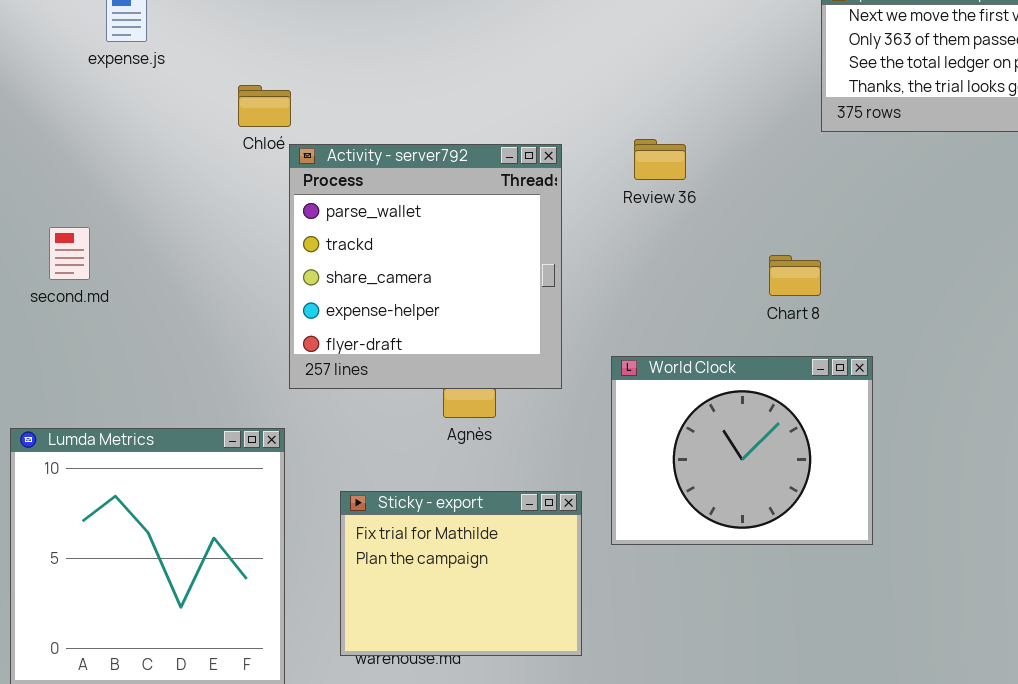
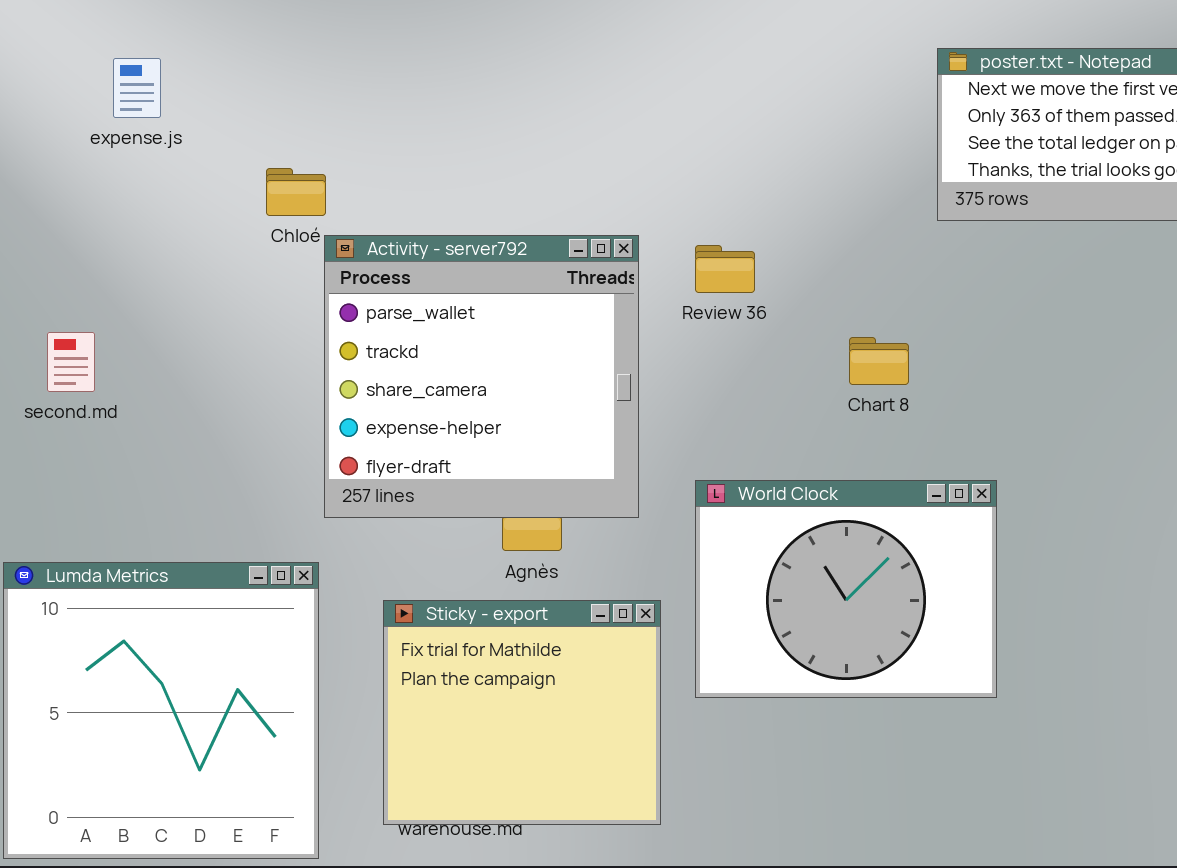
Review 36: [634,139,686,180] -> [695,245,755,293], moved
Chart 8: [769,255,821,296] -> [849,337,909,385], moved
Sticky - export: [340,491,582,656] -> [383,600,661,825], resized

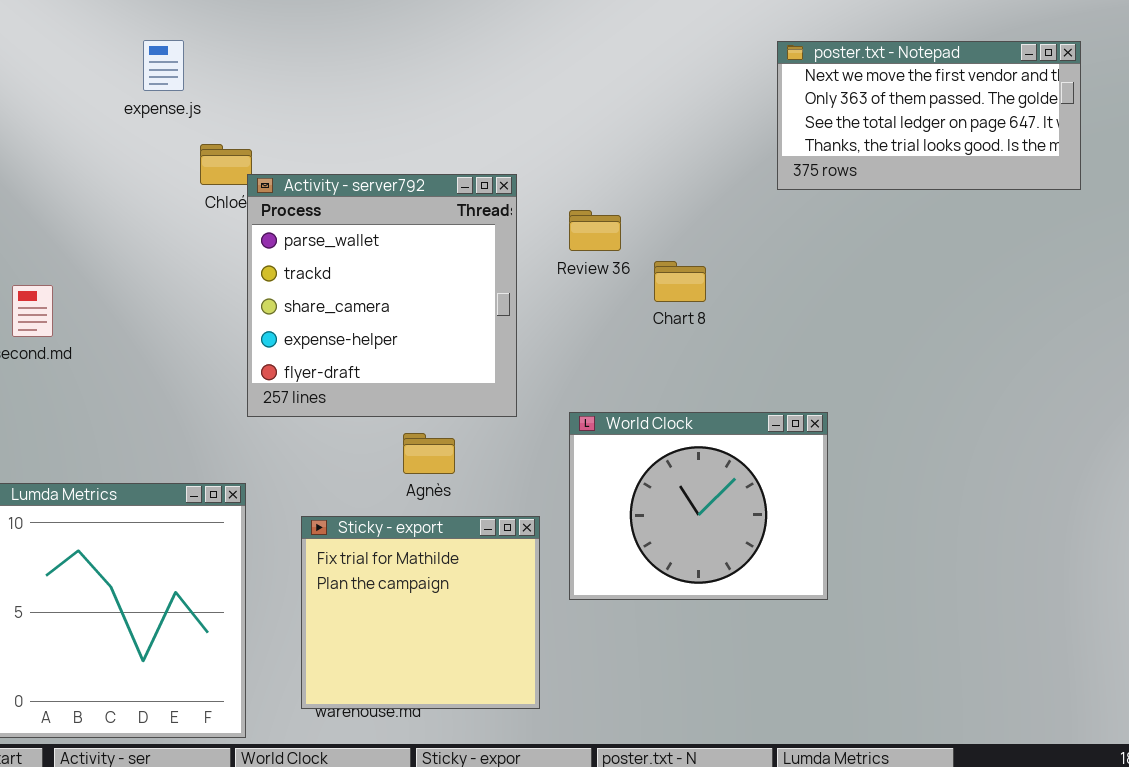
expense.js: [113,58,161,118] -> [143,40,184,91], moved
Activity - server792: [324,235,639,518] -> [247,174,517,417], moved
Chart 8: [849,337,909,385] -> [654,261,706,302], moved

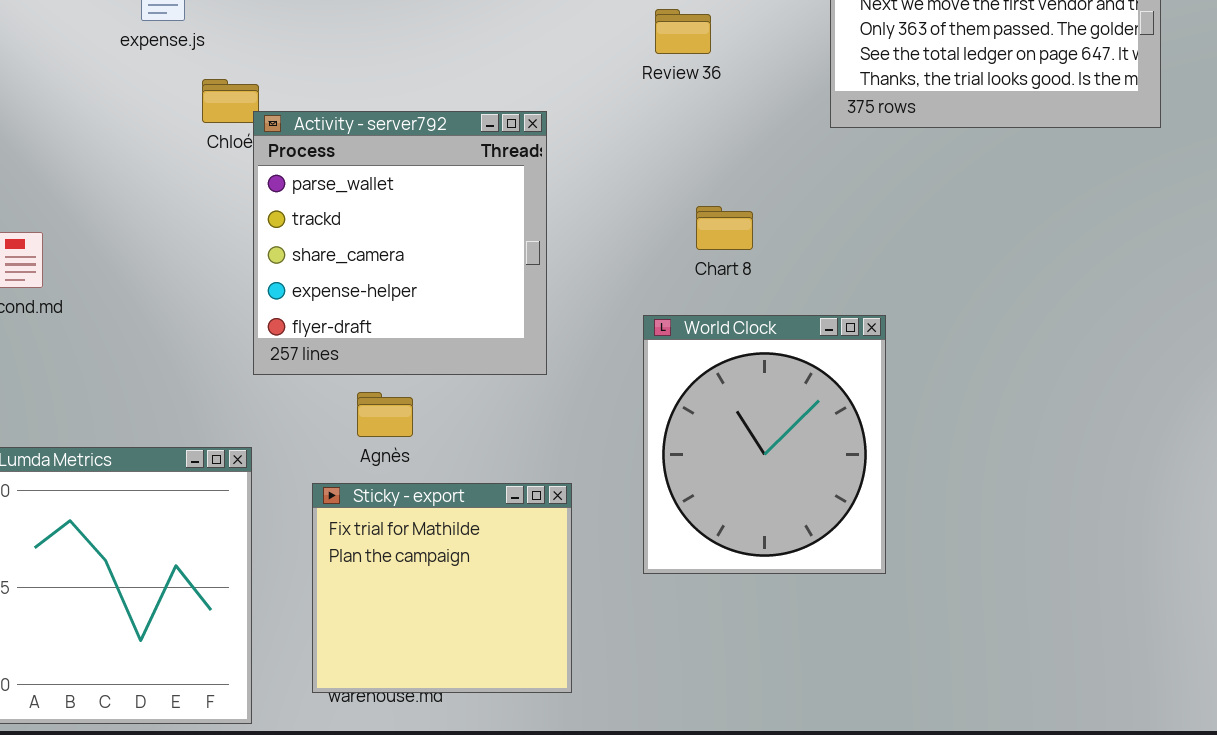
Review 36: [569,210,621,251] -> [655,9,711,54], moved
World Clock: [569,412,828,600] -> [643,315,886,574], resized
Agnès: [403,433,455,474] -> [357,392,413,437], moved

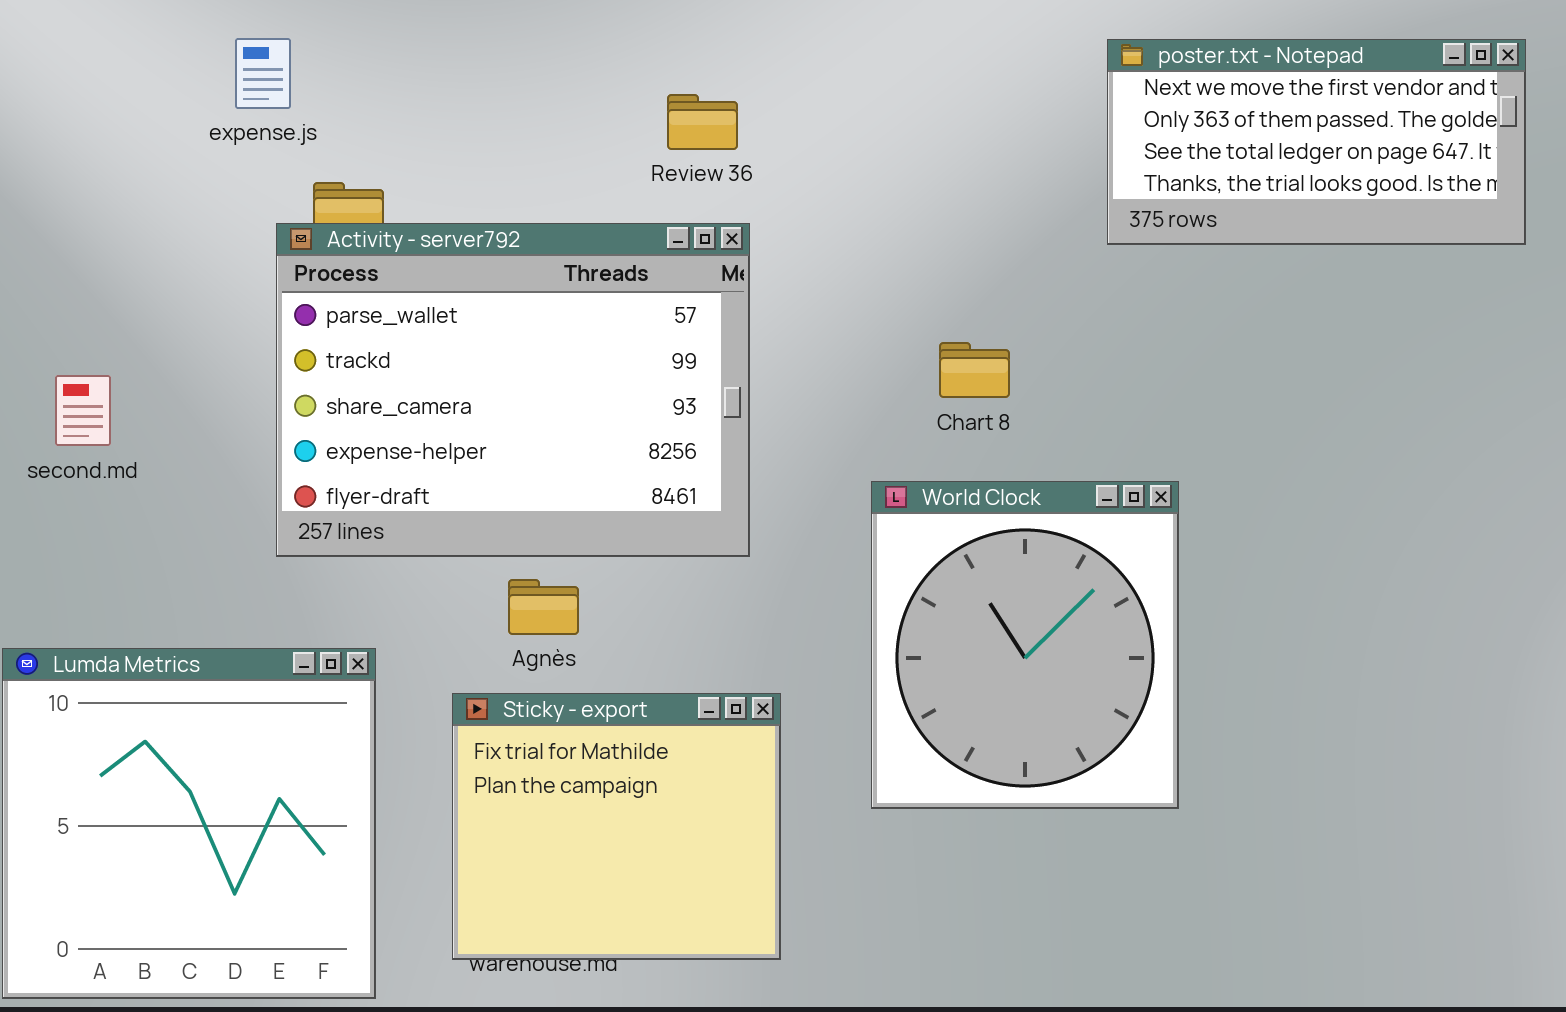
Review 36: [655,9,711,54] -> [667,94,738,150], moved
Activity - server792: [253,111,547,375] -> [276,223,750,557], resized

